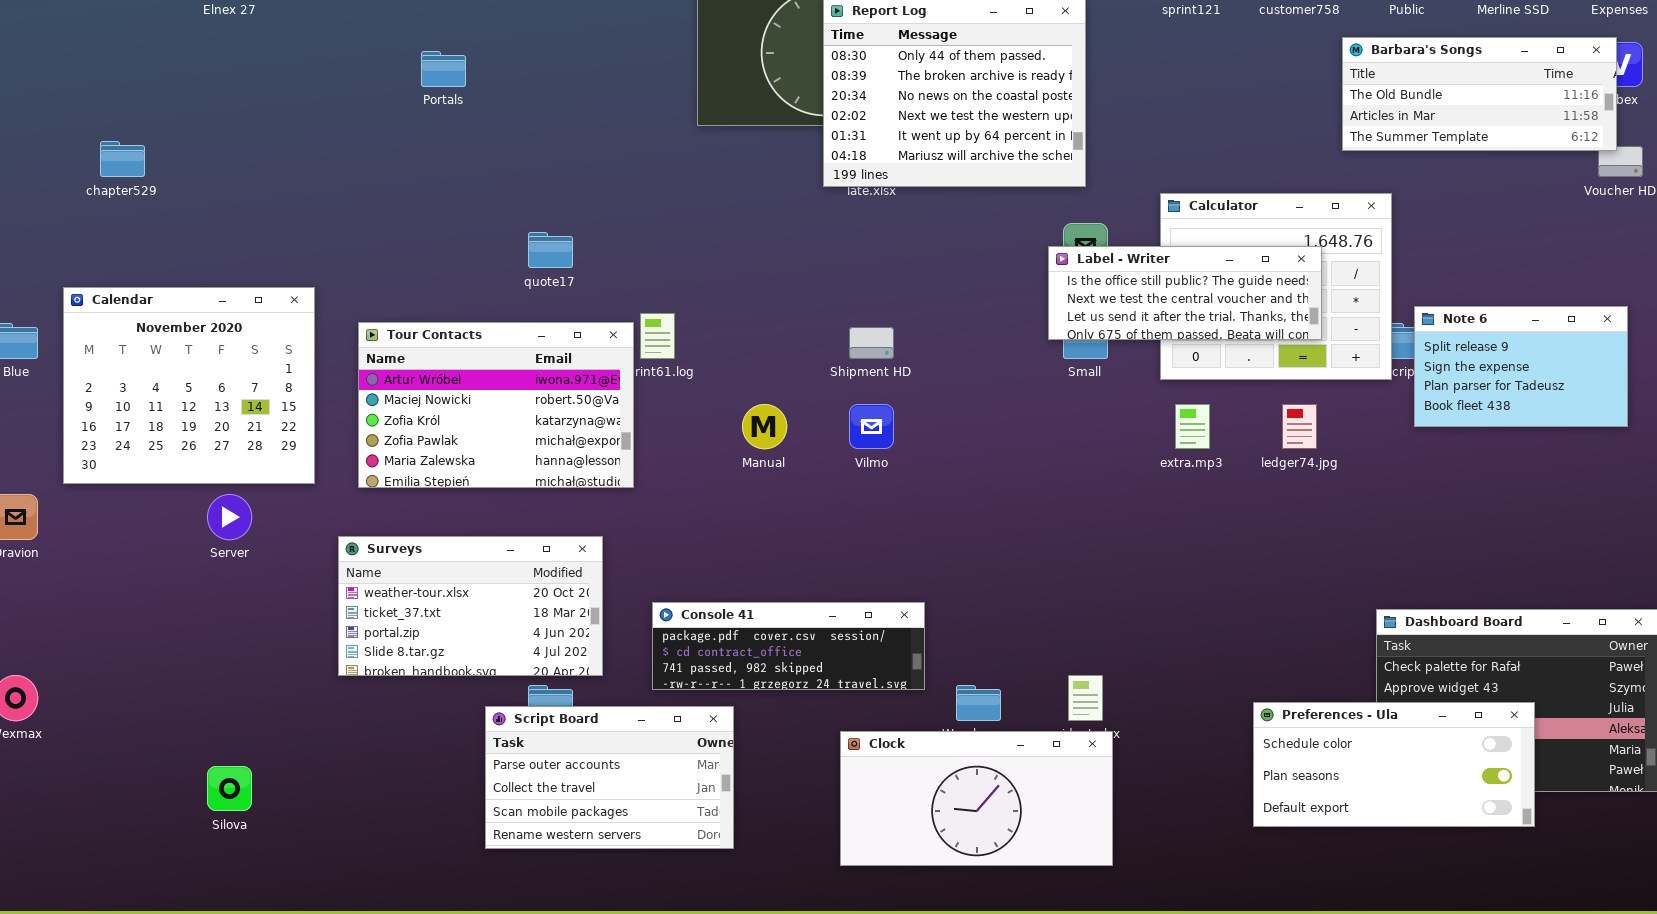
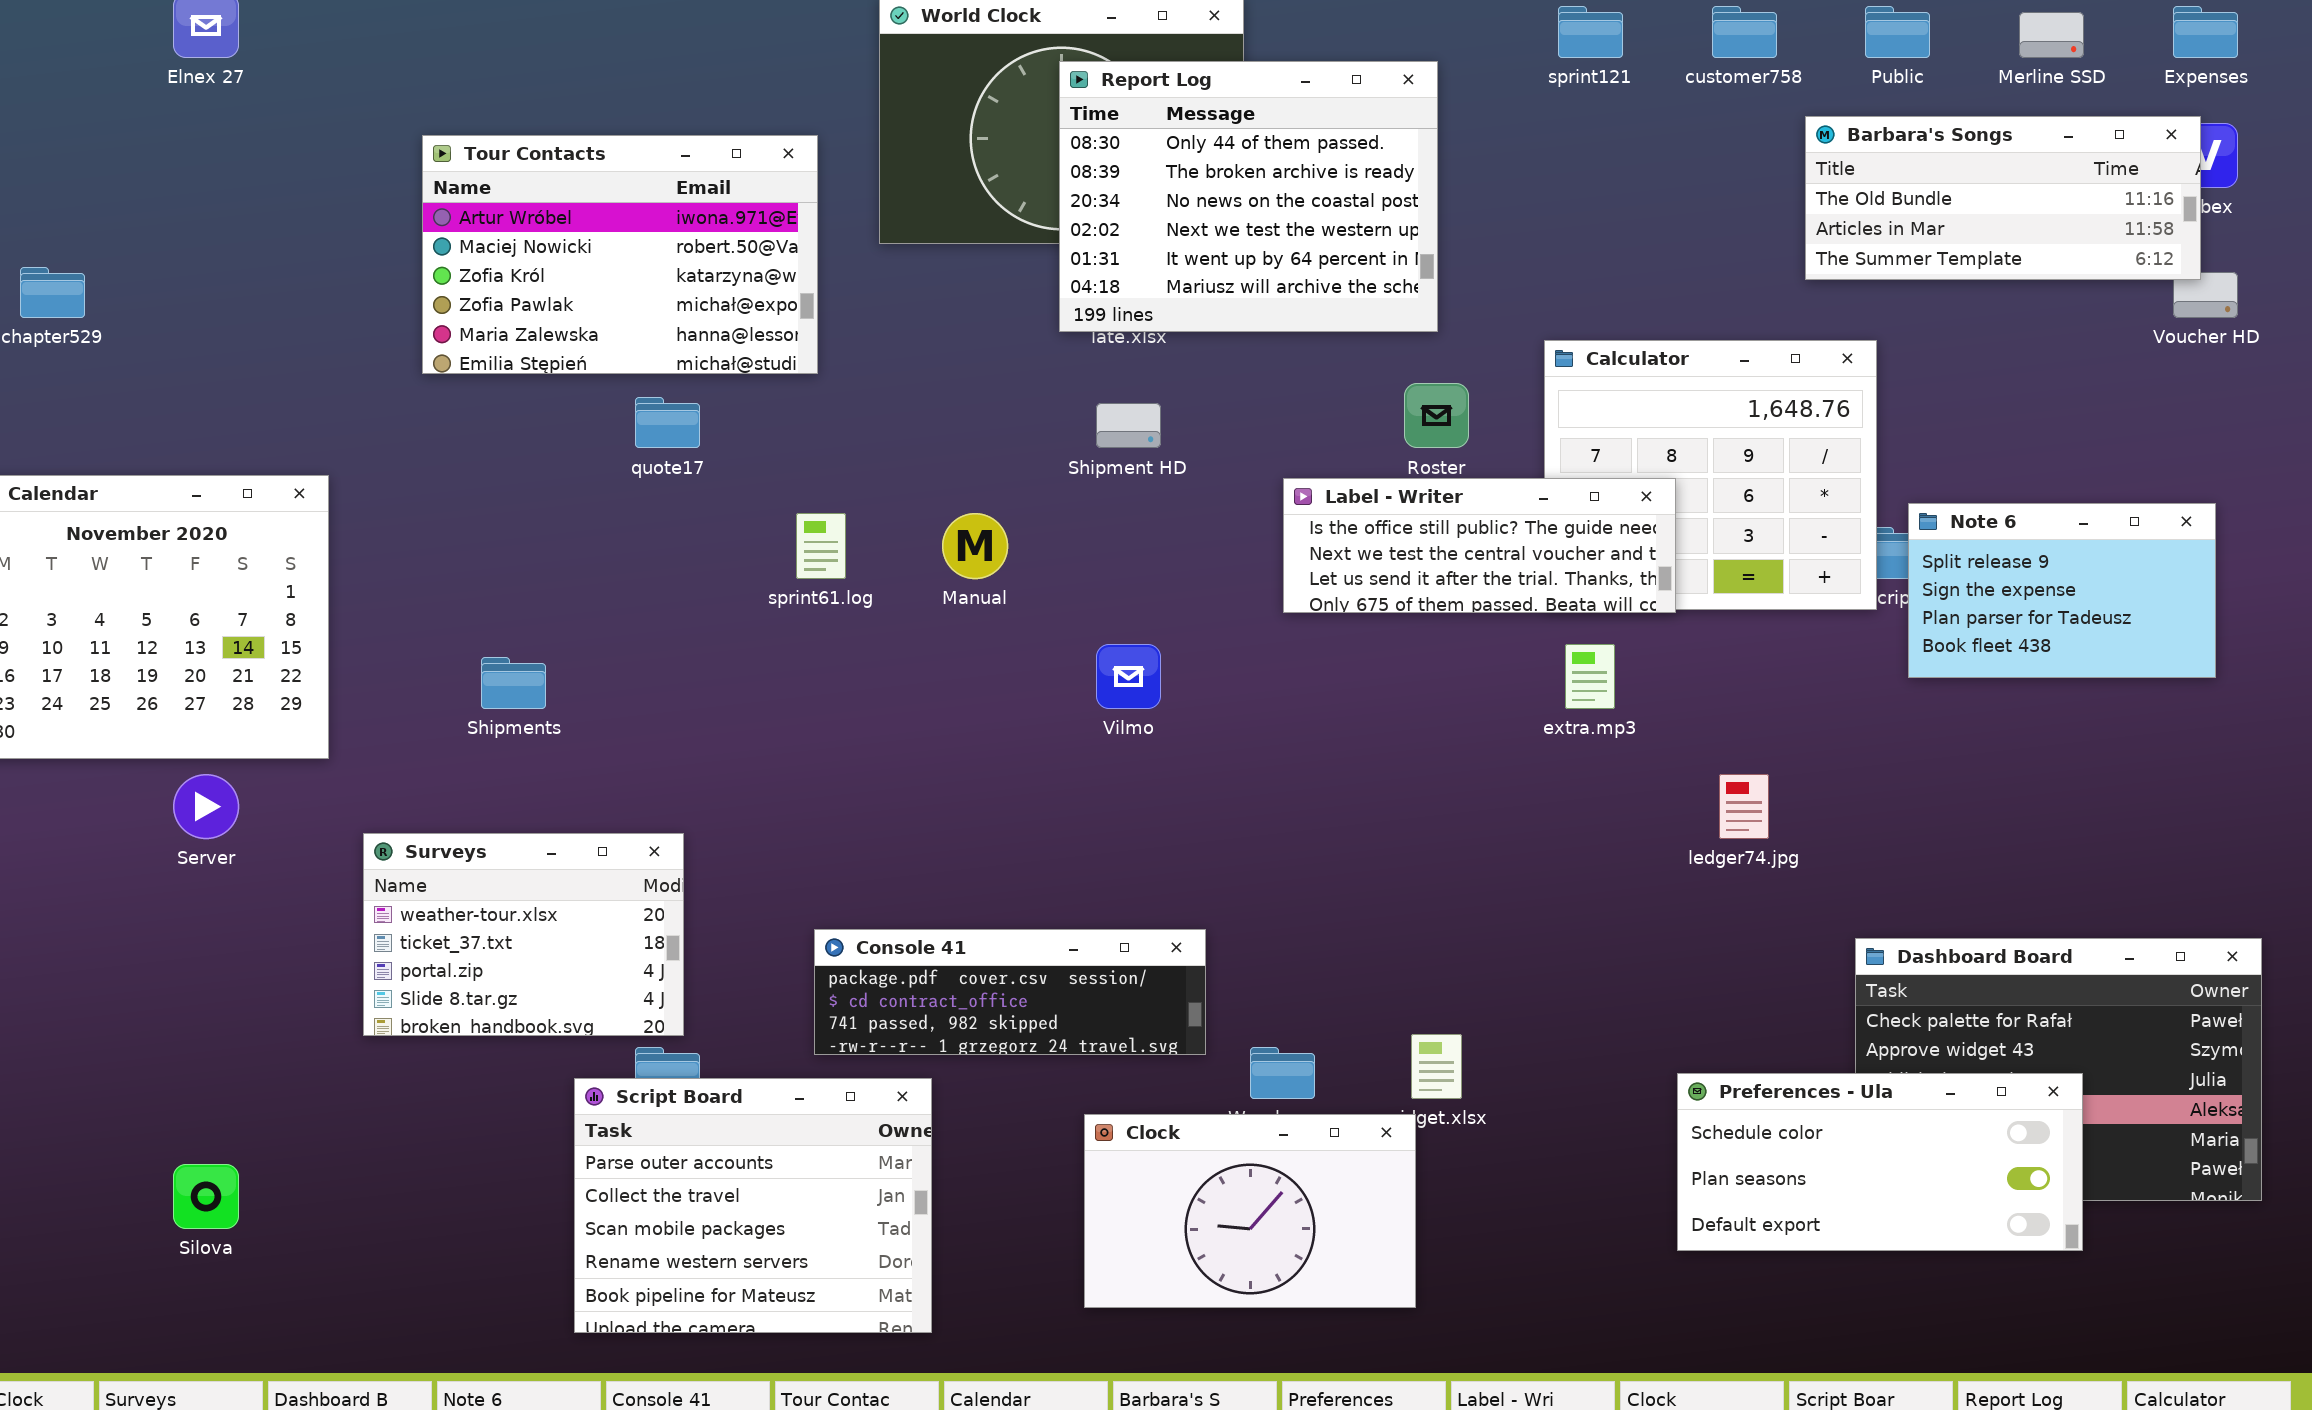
Label - Writer: [1048,246,1322,340] -> [1283,478,1676,613], moved
Tour Contacts: [358,322,634,488] -> [422,135,818,374], moved
Shipment HD: [849,327,894,359] -> [1096,403,1161,448], moved
Manual: [742,404,787,449] -> [942,513,1008,579], moved
ledger74.jpg: [1282,404,1317,449] -> [1719,774,1769,839], moved
Surveys: [338,536,603,676] -> [363,833,684,1036], resized
Script Board: [485,706,734,849] -> [574,1078,932,1333], resized
Clock: [840,731,1113,866] -> [1084,1114,1416,1308], resized

